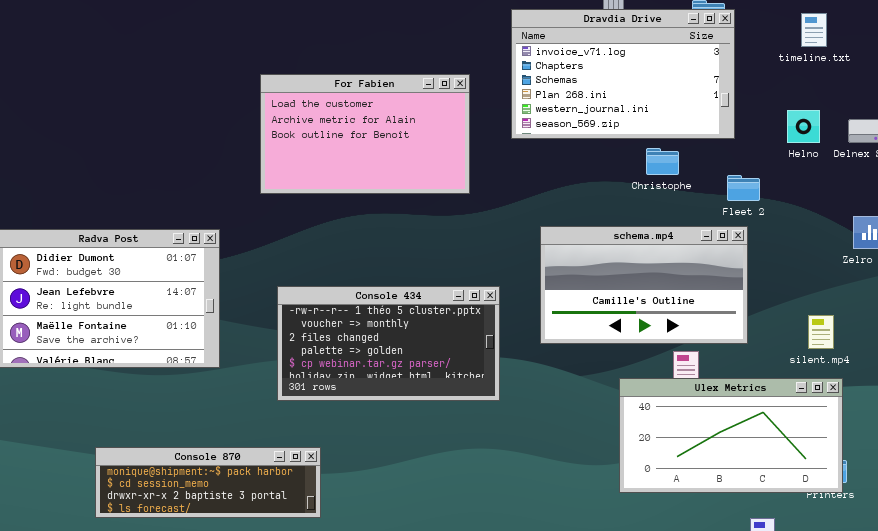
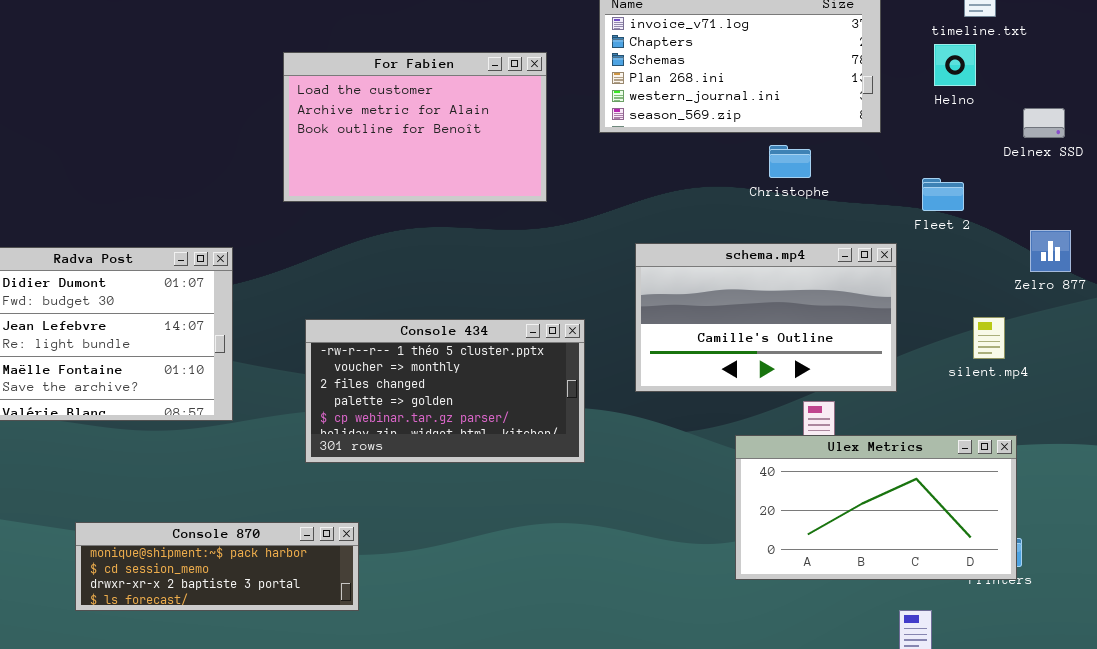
Helno: [787,110,820,143] -> [934,44,976,86], moved
Fleet 2: [727,175,760,201] -> [922,178,964,211], moved
silent.mp4: [808,315,834,349] -> [973,317,1005,359], moved

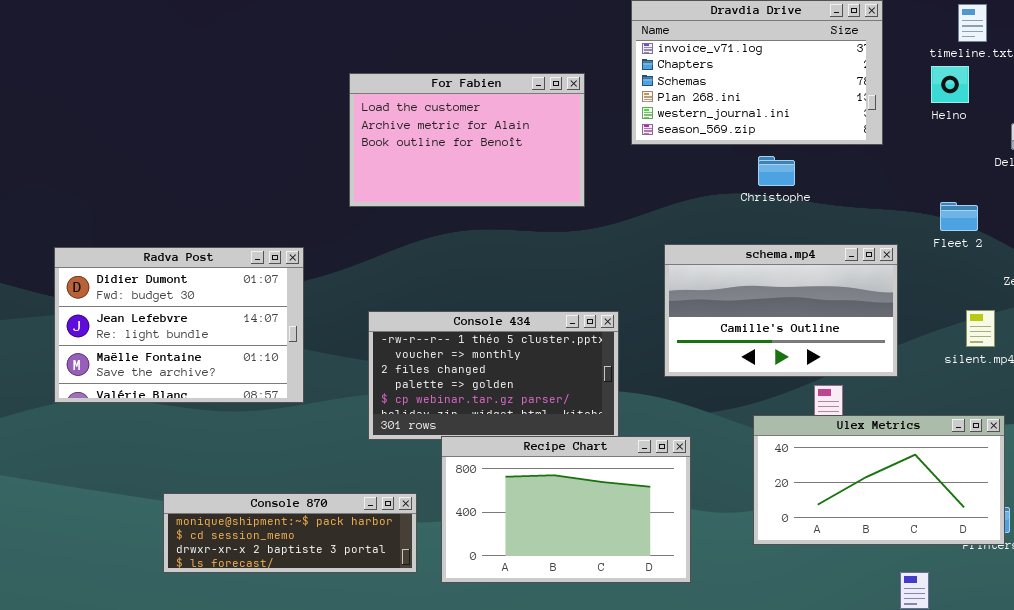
Christophe: [769,145,811,178] -> [758,156,795,186], moved
Fleet 2: [922,178,964,211] -> [940,202,978,231], moved
Recipe Chart: none -> [441,436,691,583], opened

